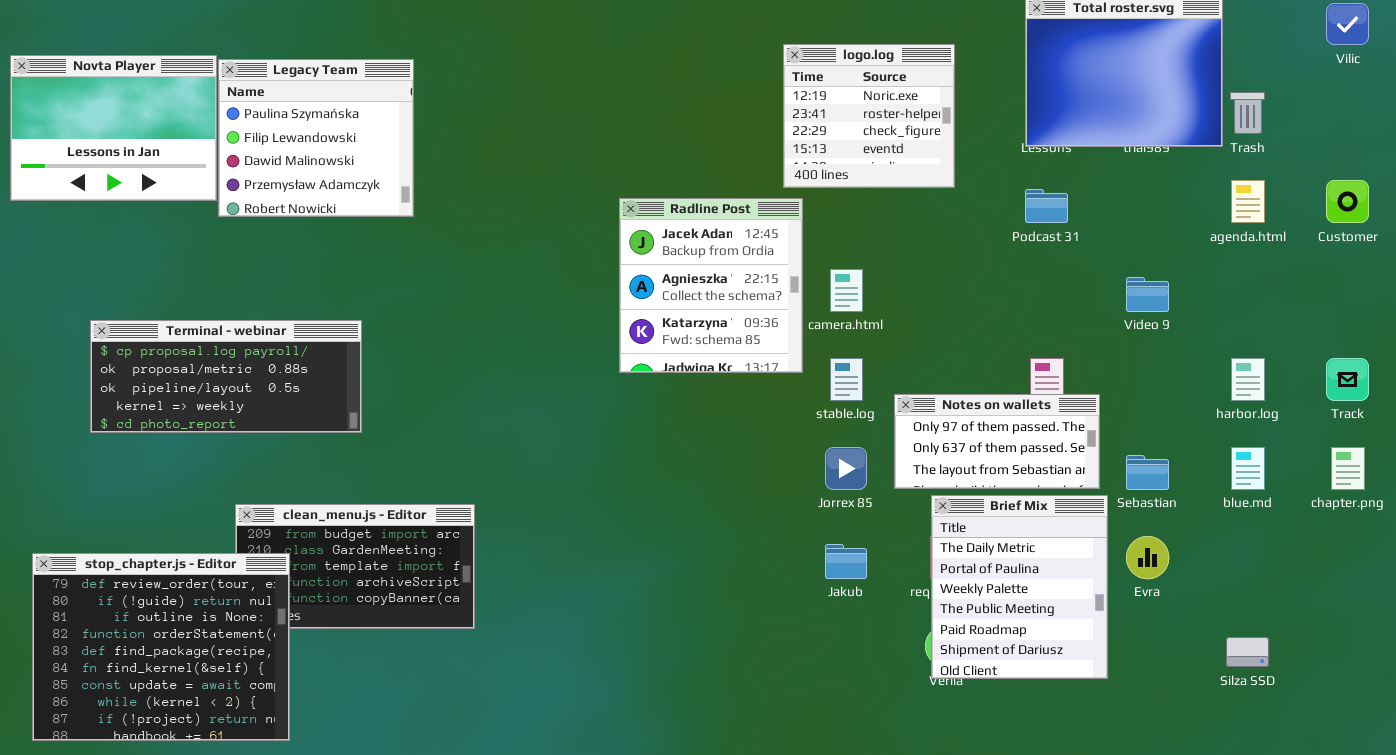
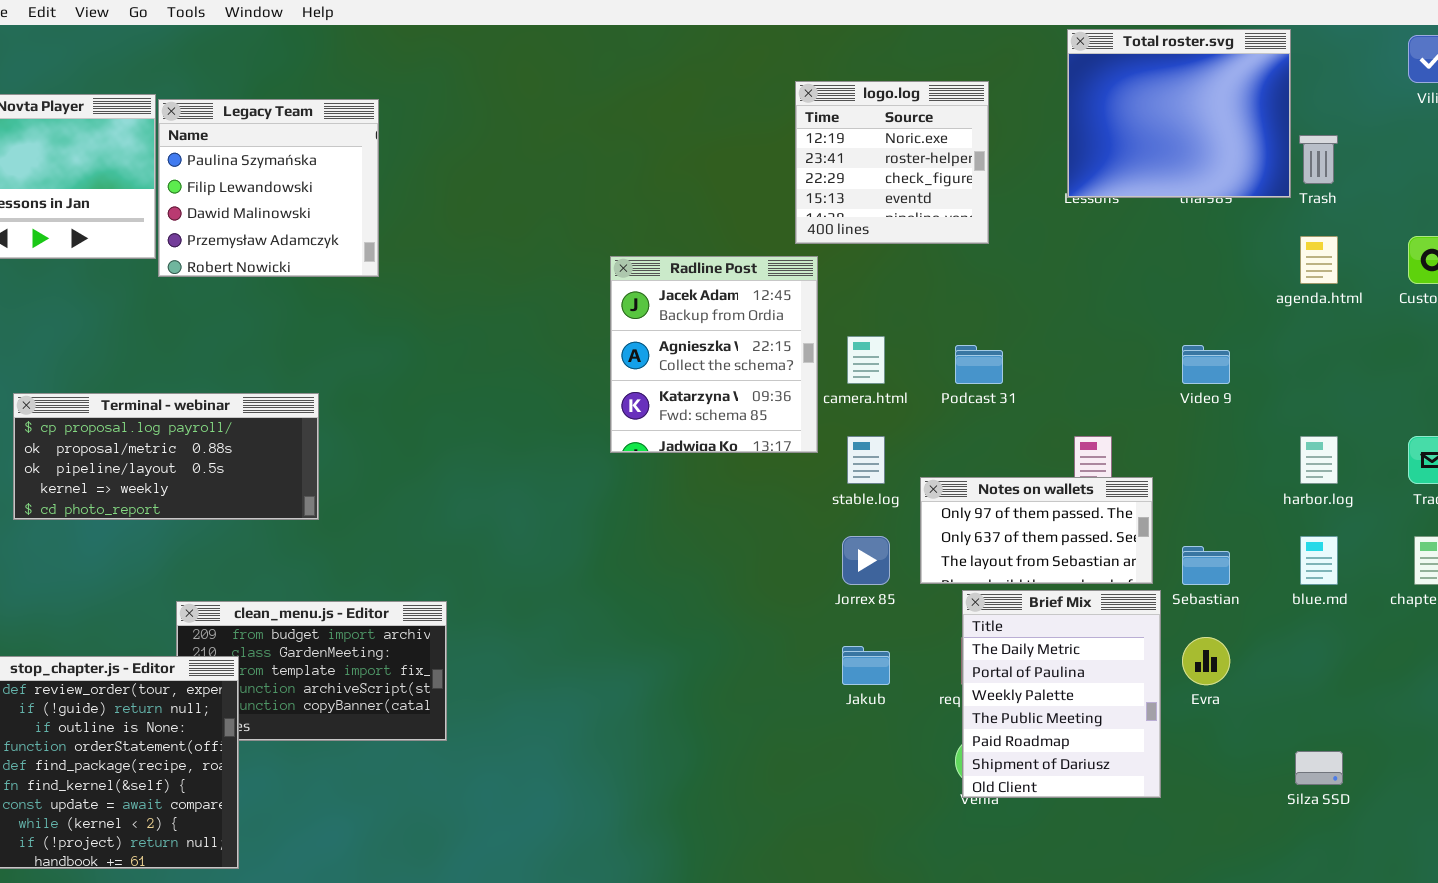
Podcast 31: [1025,189,1068,223] -> [955,345,1003,384], moved

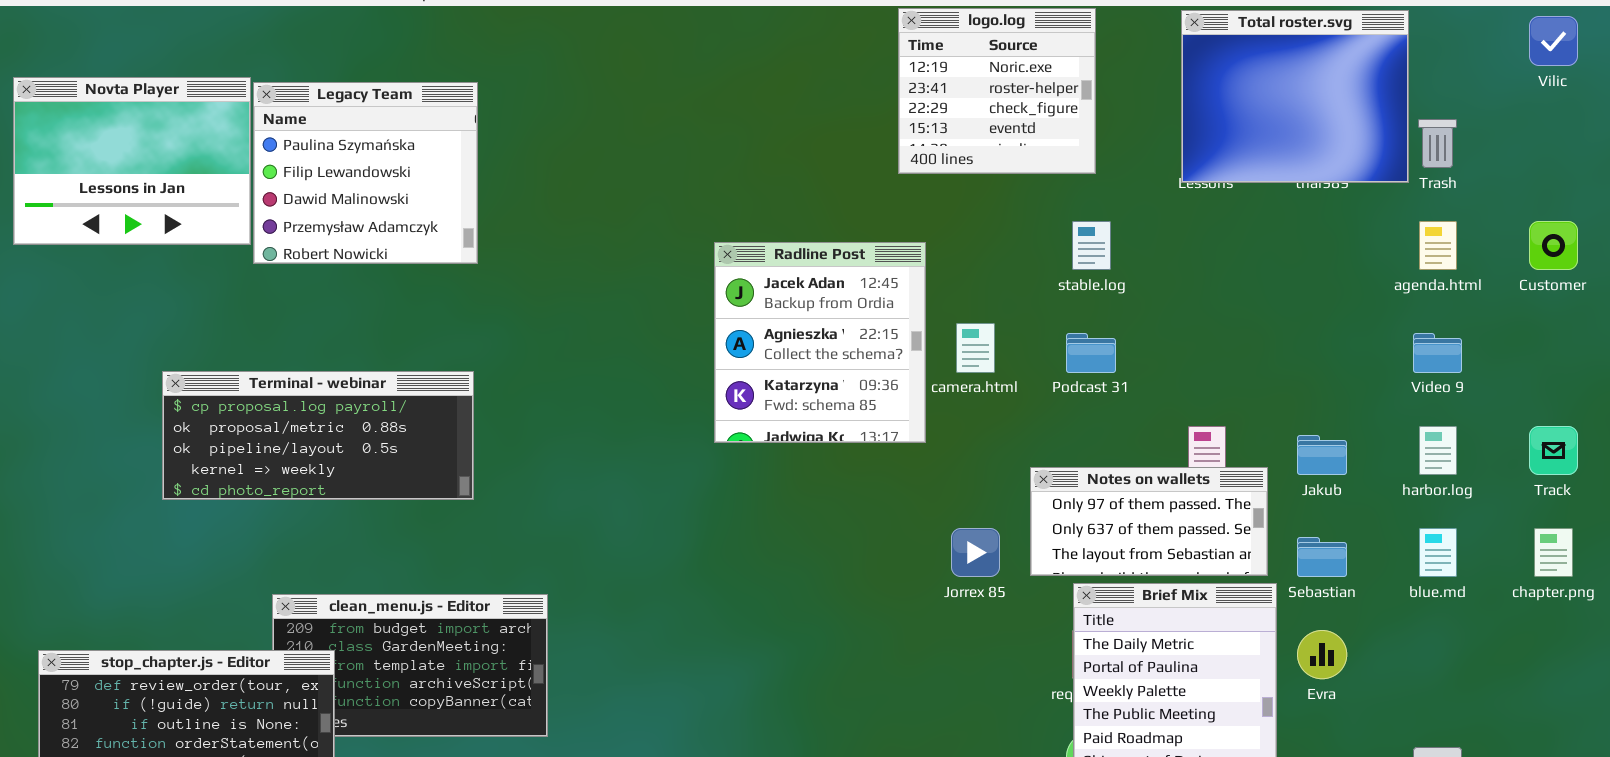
logo.log: [795,81,989,244] -> [898,8,1096,174], moved
Video 9: [1182,345,1230,384] -> [1413,333,1462,373], moved
Terminal - webinar: [13,393,319,520] -> [162,371,474,500], moved
stable.log: [847,436,885,484] -> [1072,221,1111,270], moved
Jakub: [842,646,890,685] -> [1297,435,1347,475], moved

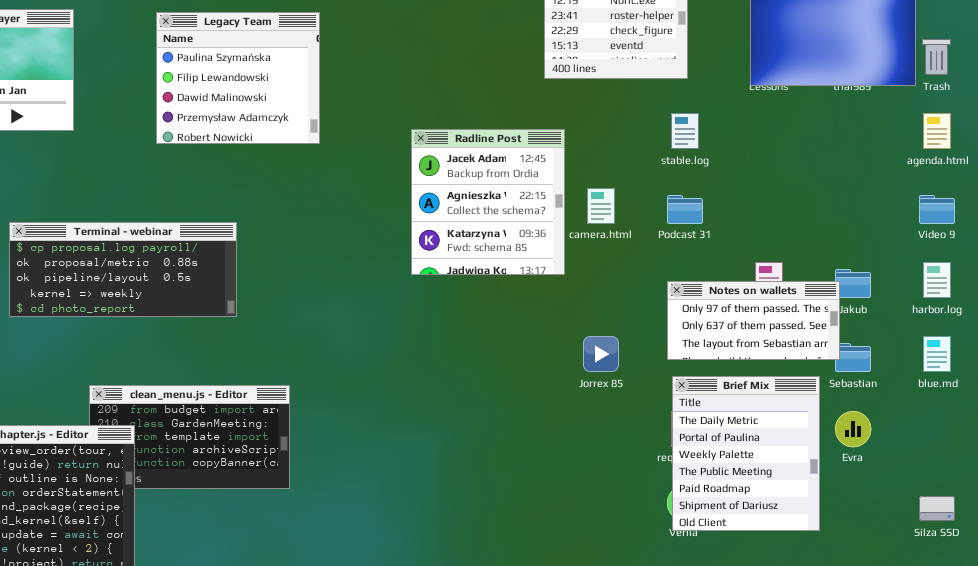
Legacy Team: [253,82,478,264] -> [156,12,320,144], moved
Notes on wallets: [1030,467,1268,576] -> [667,281,840,360], moved

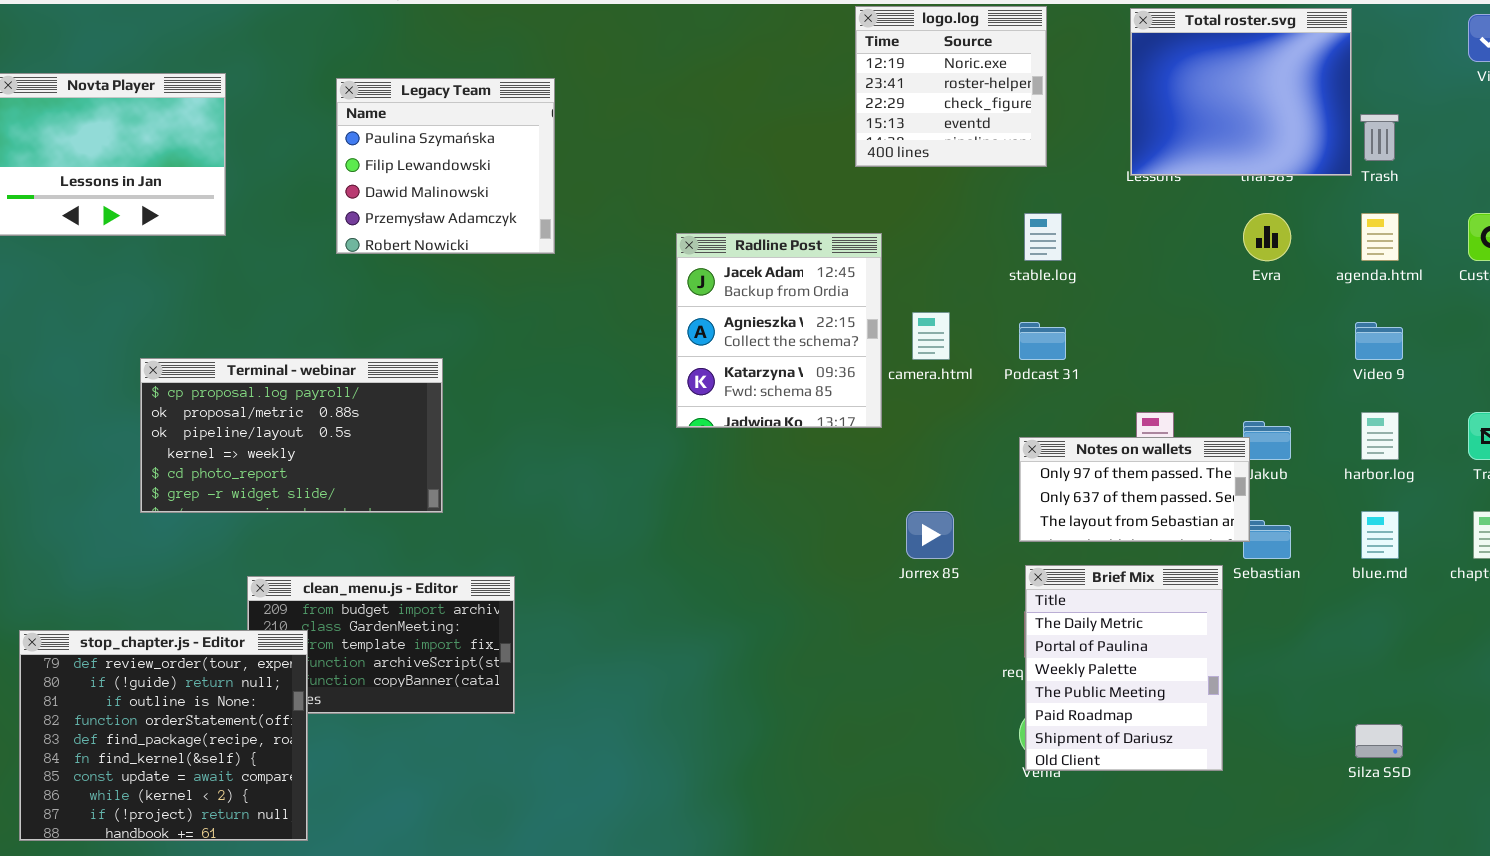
Terminal - webinar: [9,222,237,317] -> [140,358,443,513], resized
Evra: [835,411,871,447] -> [1243,213,1291,261], moved

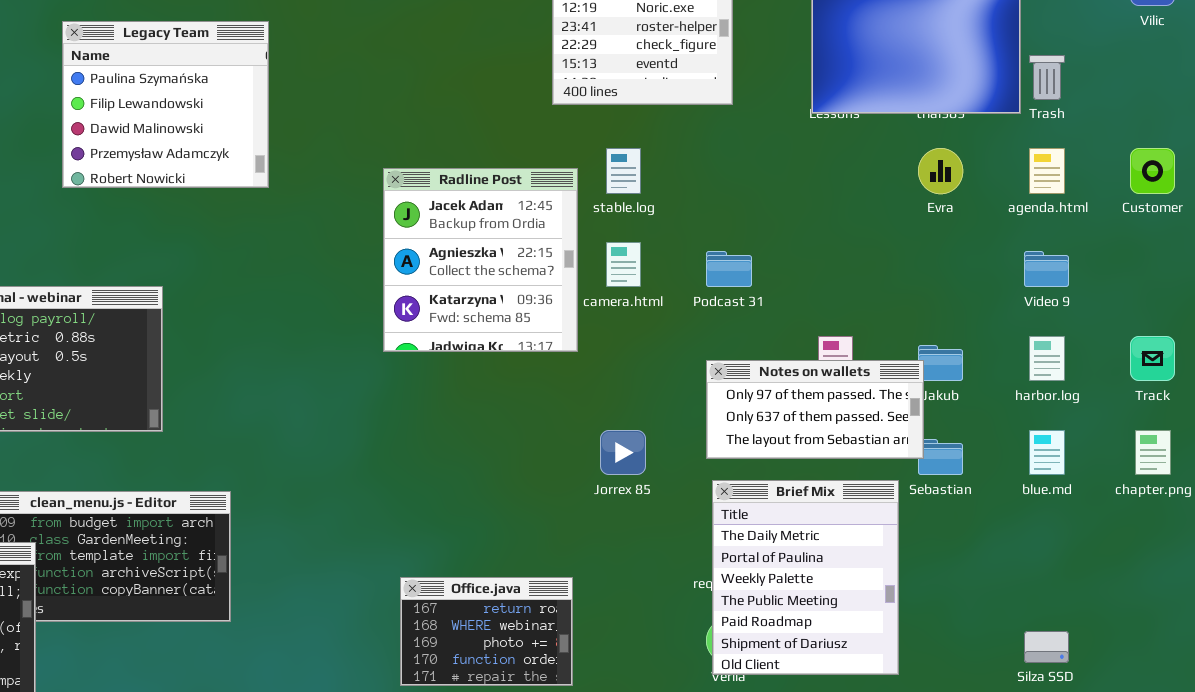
stable.log: [1024,213,1062,261] -> [606,148,641,194], moved
Office.java: none -> [400,577,573,686], opened

